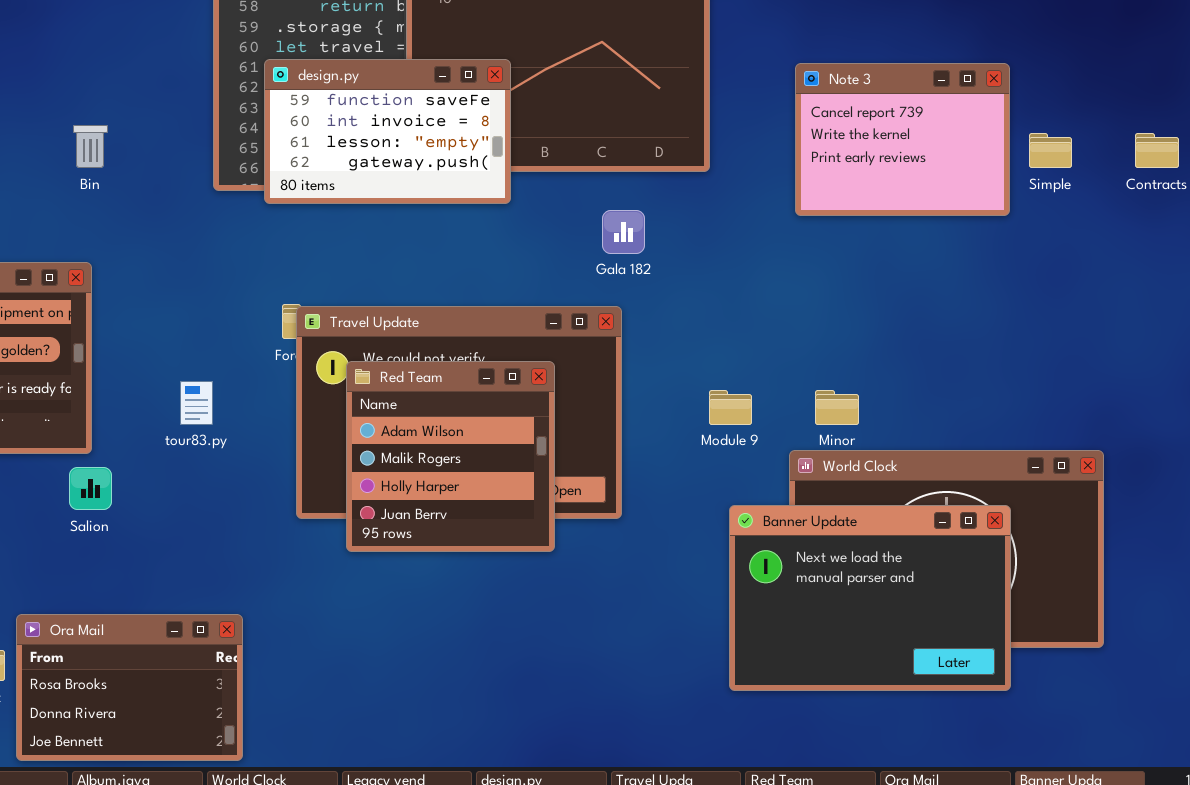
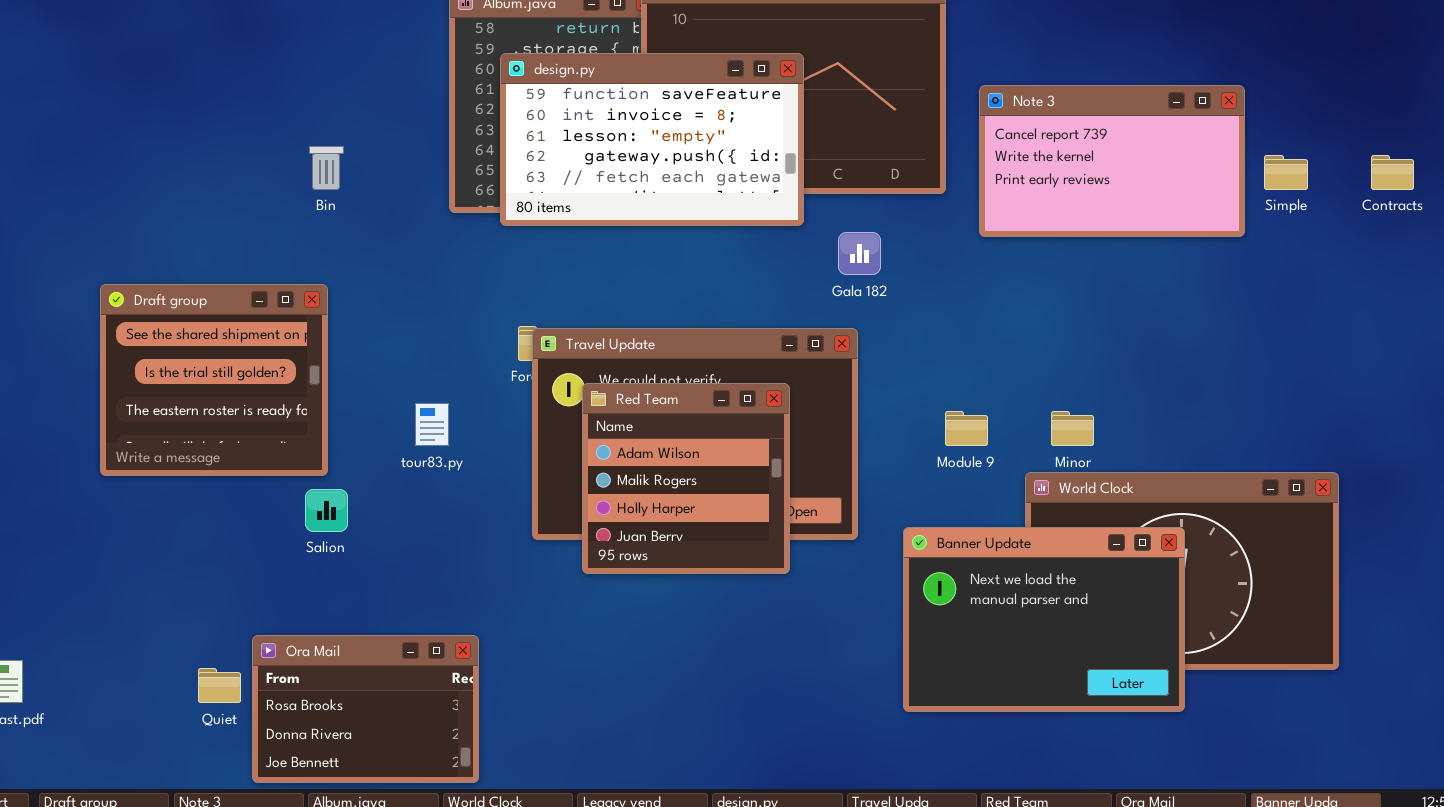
design.py: [264,59,511,204] -> [500,53,804,226], resized
Note 3: [795,63,1010,216] -> [979,85,1245,237], resized
Banner Update: [729,505,1011,691] -> [903,527,1185,712], moved

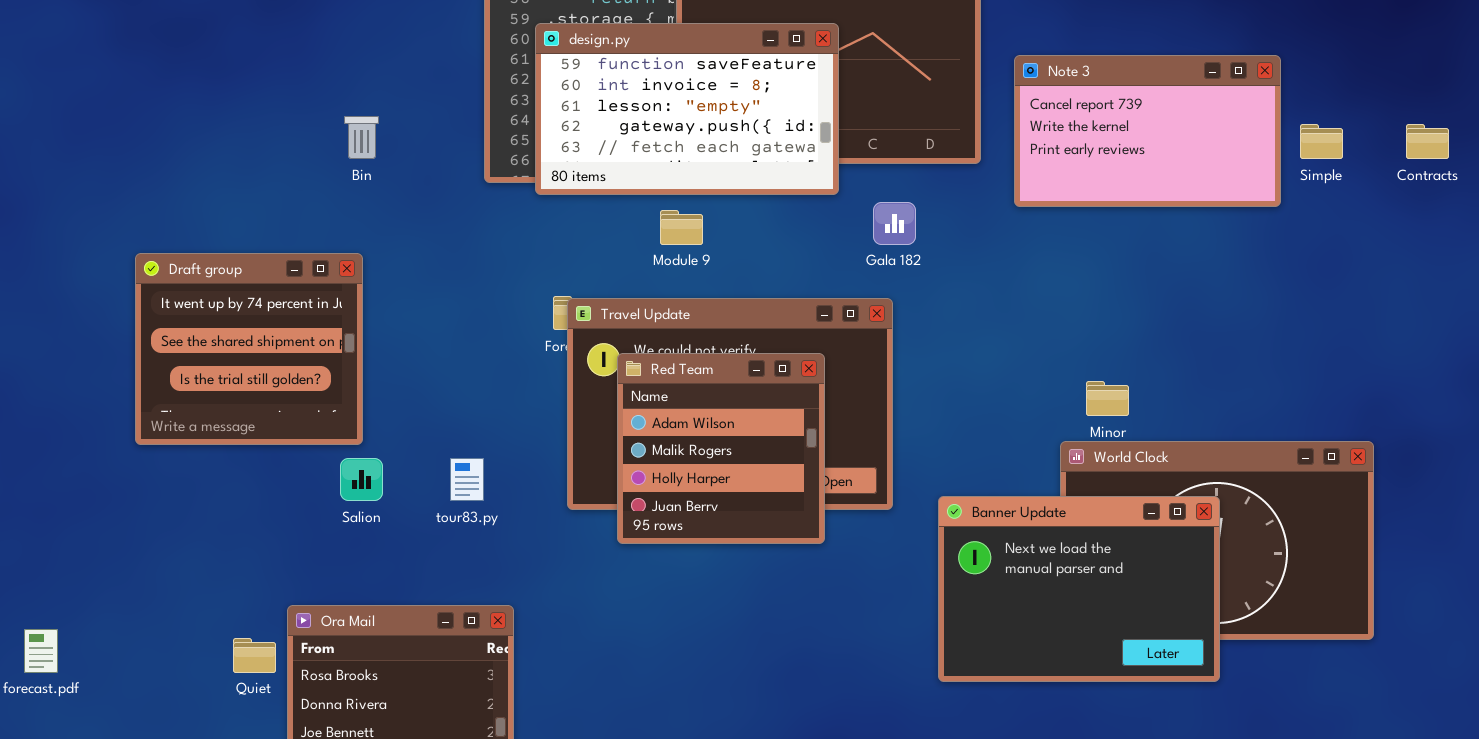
Draft group: [100,284,328,476] -> [135,253,363,445], scrolled up 1 row
tour83.py: [415,403,449,446] -> [450,458,484,501], moved
Module 9: [945,411,988,446] -> [660,210,703,245], moved

